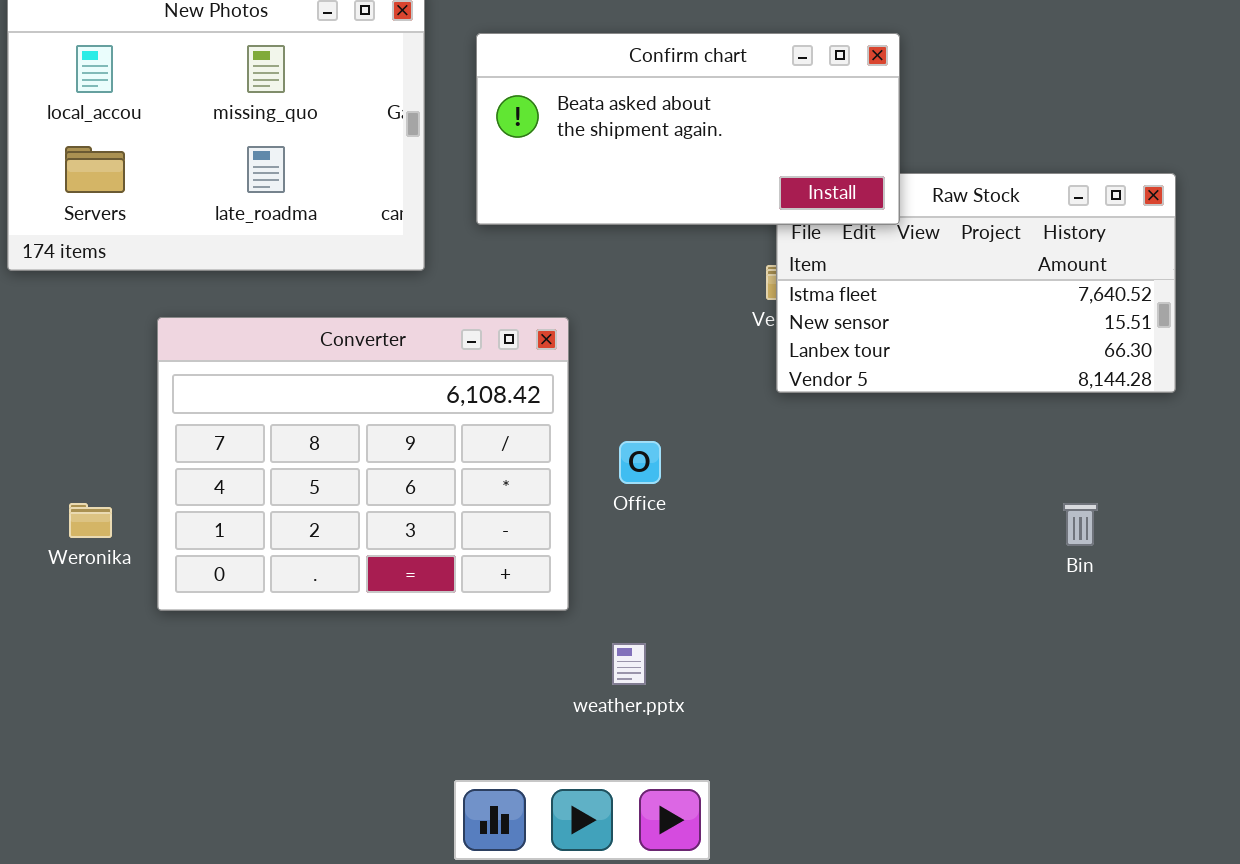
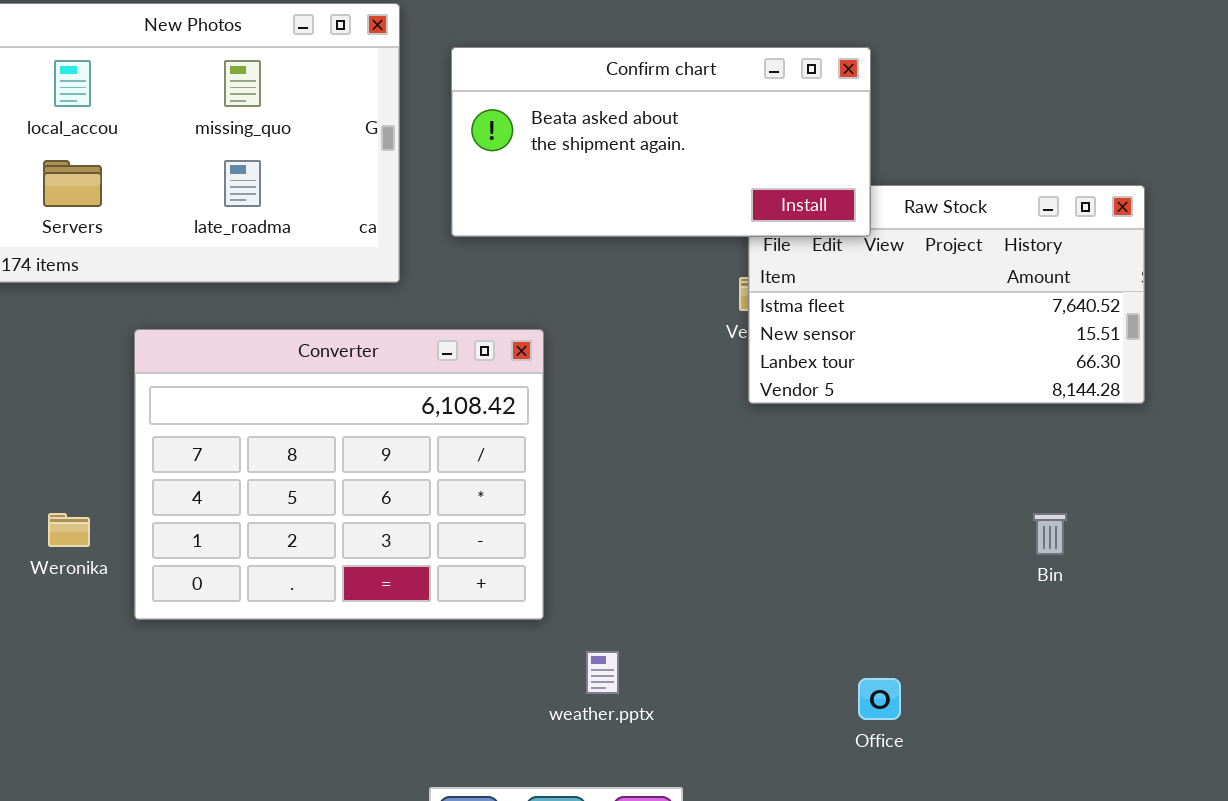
Office: [619,441,661,484] -> [858,678,901,720], moved

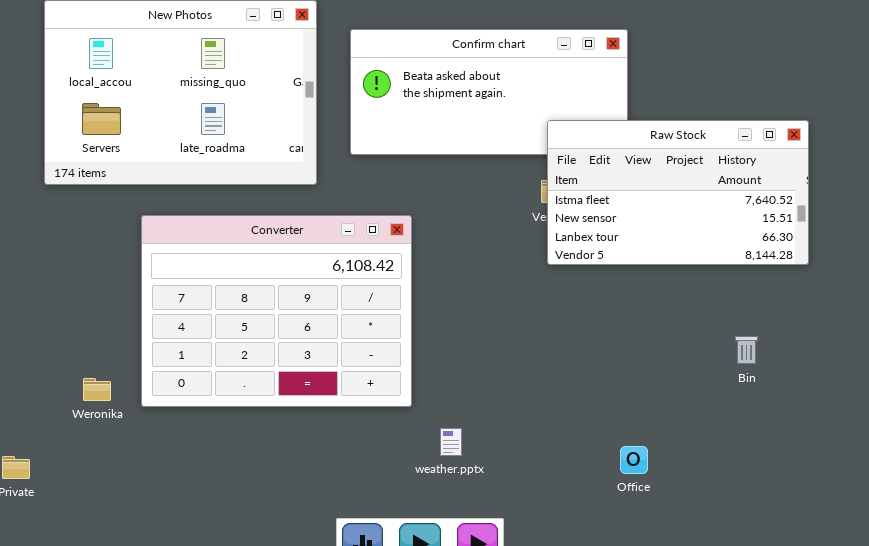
Raw Stock: [748,185,1145,404] -> [547,120,809,265], raised
Weronika: [48,513,90,547] -> [83,378,111,401], moved

